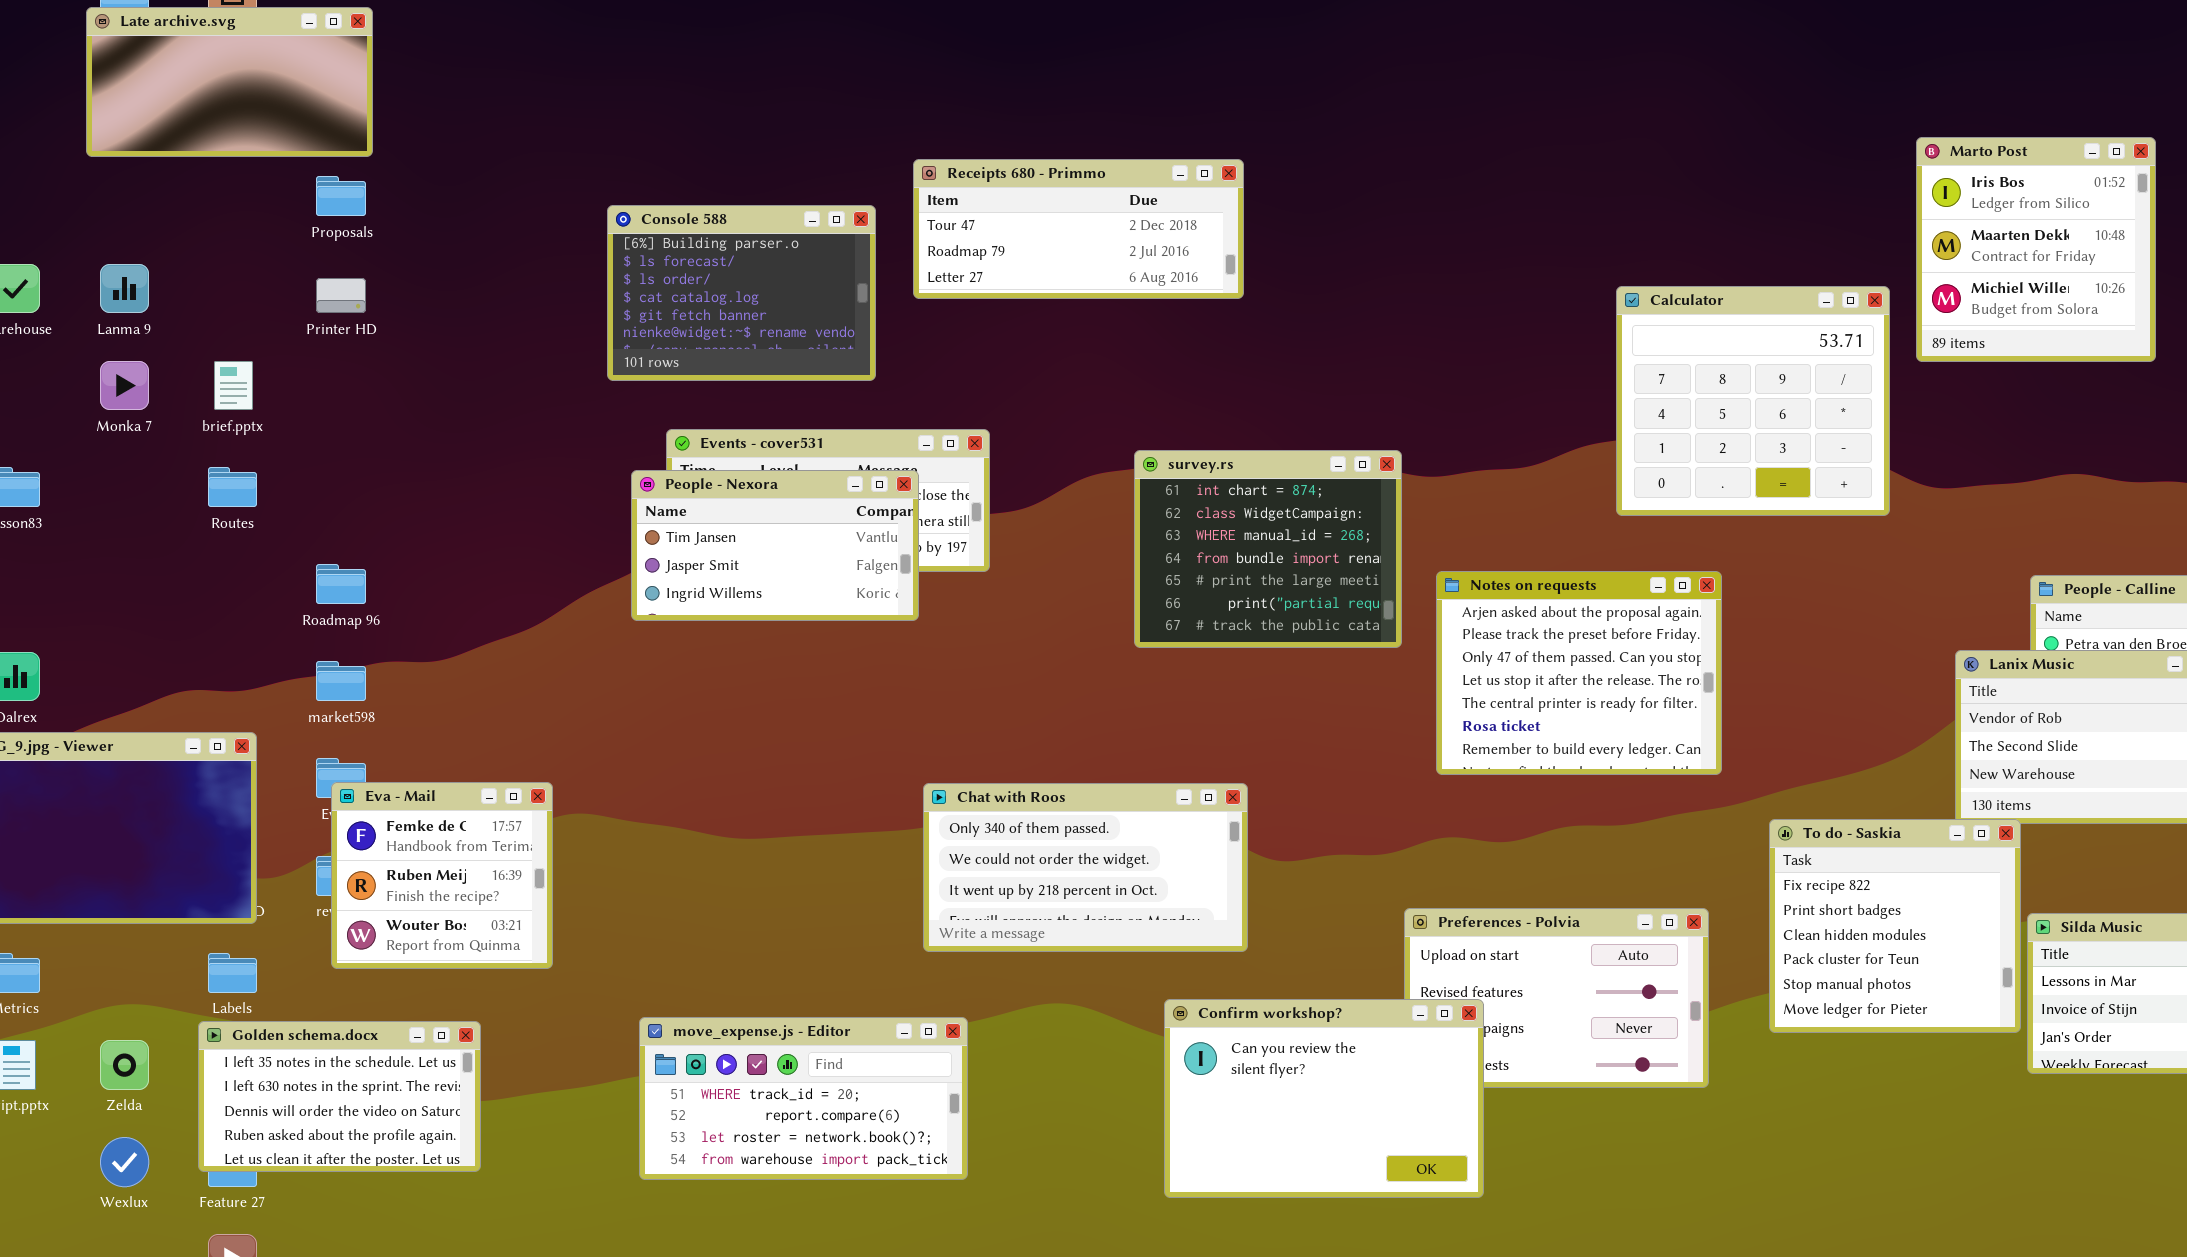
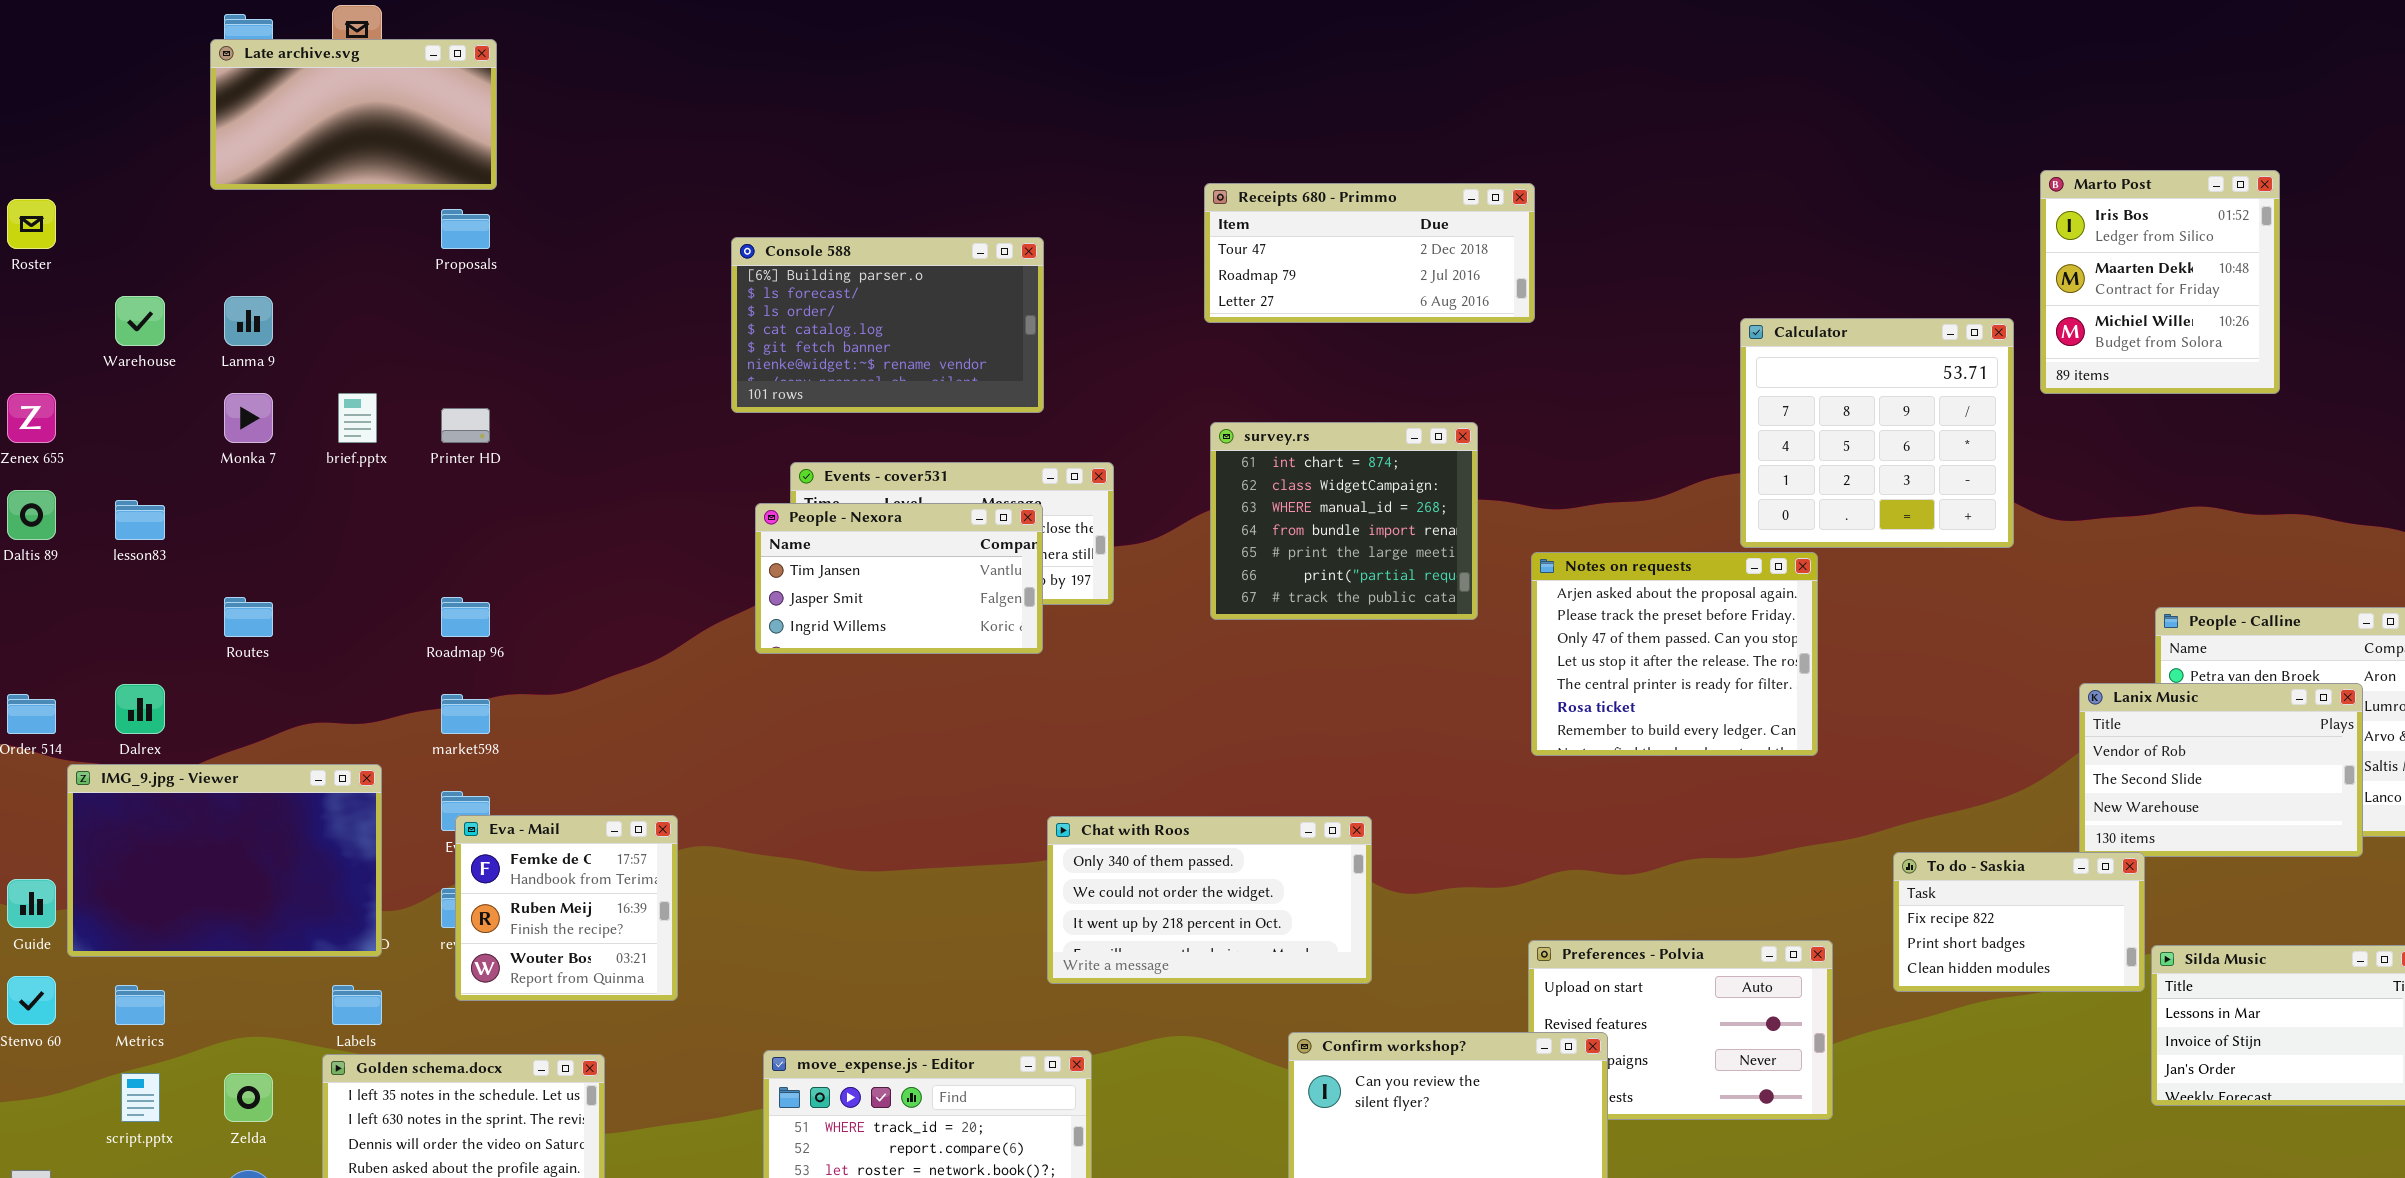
Receipts 680 - Primmo: [913,159,1244,299] -> [1204,183,1535,323], moved
Console 588: [607,205,876,381] -> [731,237,1044,413], resized
Printer HD: [316,278,366,313] -> [441,408,490,443], moved
survey.rs: [1134,450,1402,648] -> [1210,422,1478,620], moved
Routes: [208,467,257,507] -> [224,597,273,637], moved
Notes on requests: [1436,571,1722,775] -> [1531,552,1818,756], moved
To do - Saskia: [1769,819,2021,1033] -> [1893,852,2145,992], resized

